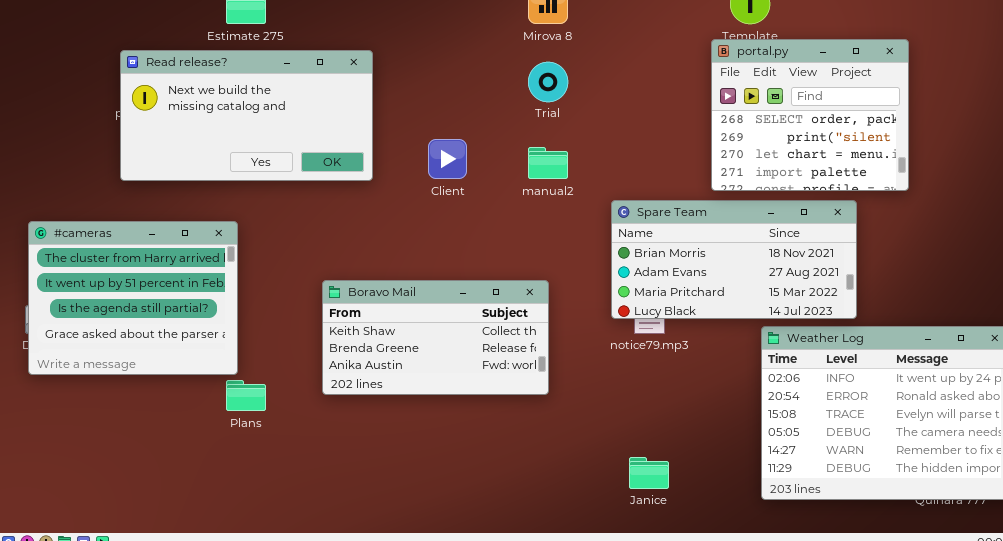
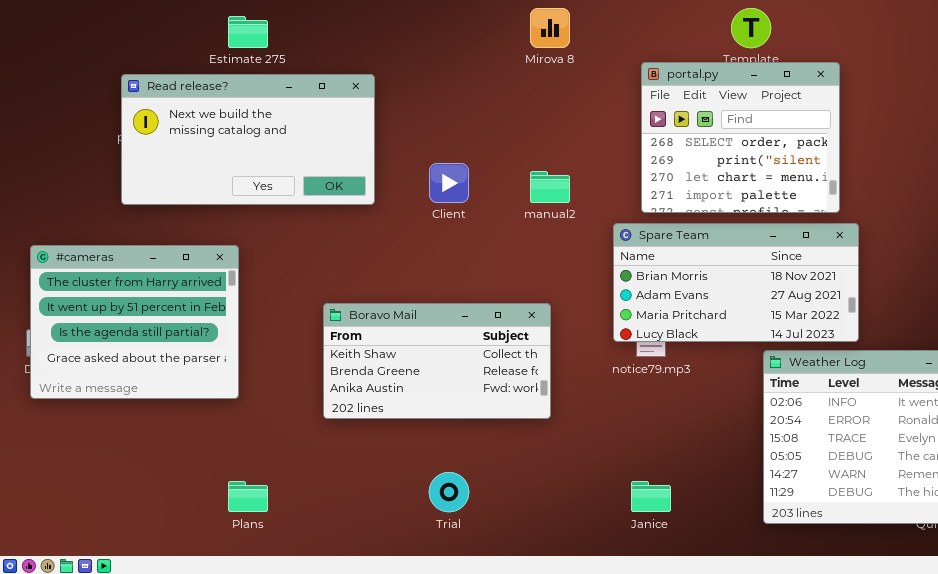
portal.py: [711,39,909,191] -> [641,62,840,213], moved
Trial: [528,62,568,102] -> [429,472,469,512], moved
Plans: [226,380,266,411] -> [228,481,268,512], moved

